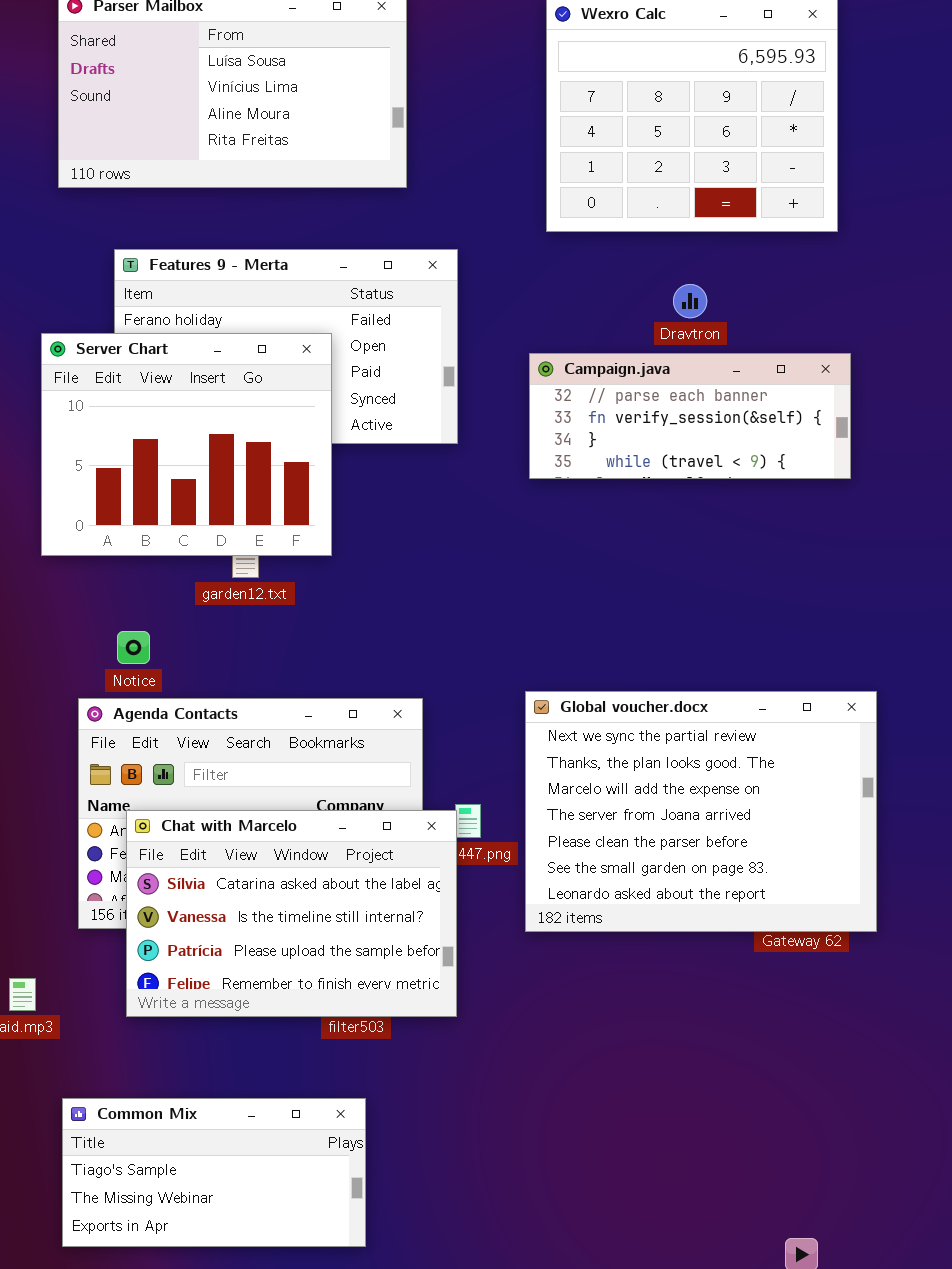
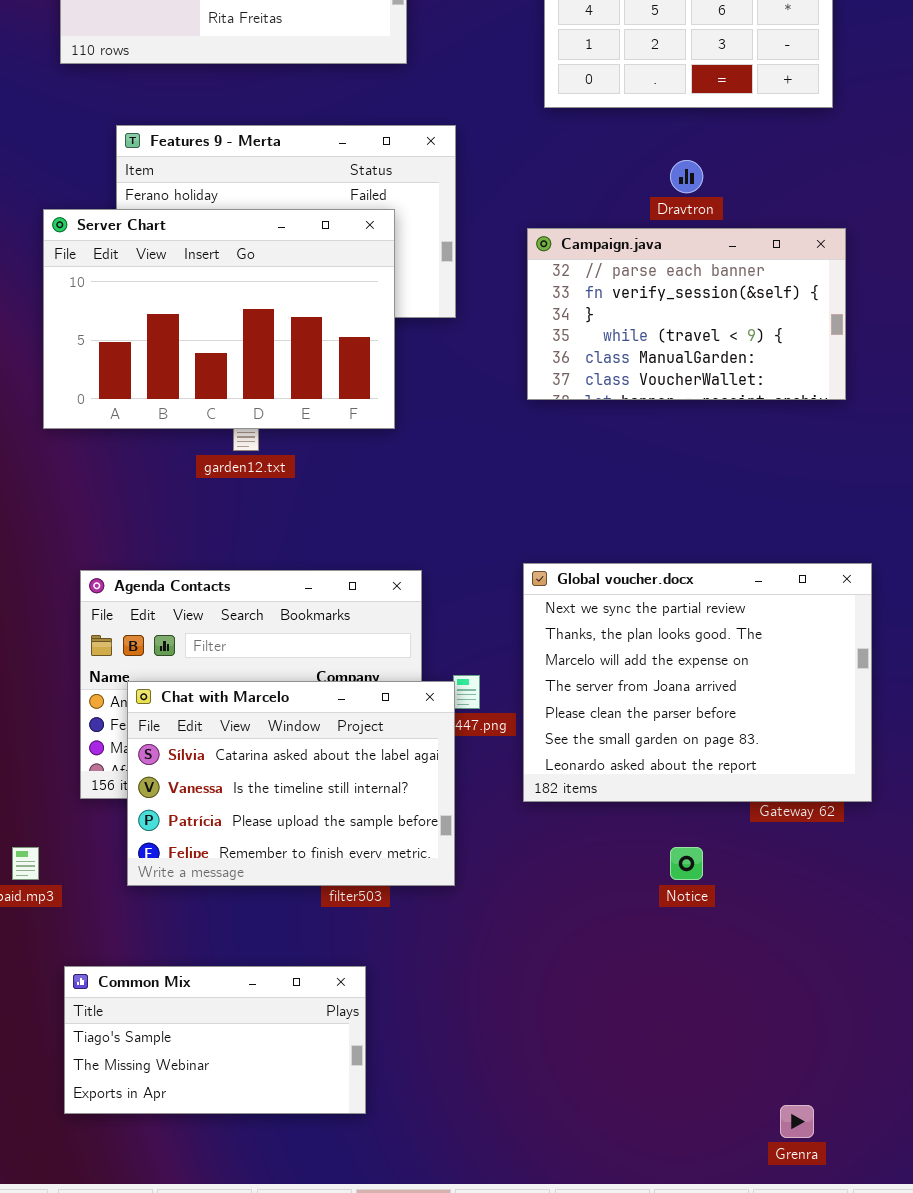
Server Chart: [41,333,332,556] -> [43,209,395,429], resized
Campaign.java: [529,353,851,479] -> [527,228,846,400], resized
Notice: [117,631,150,664] -> [670,847,703,880], moved

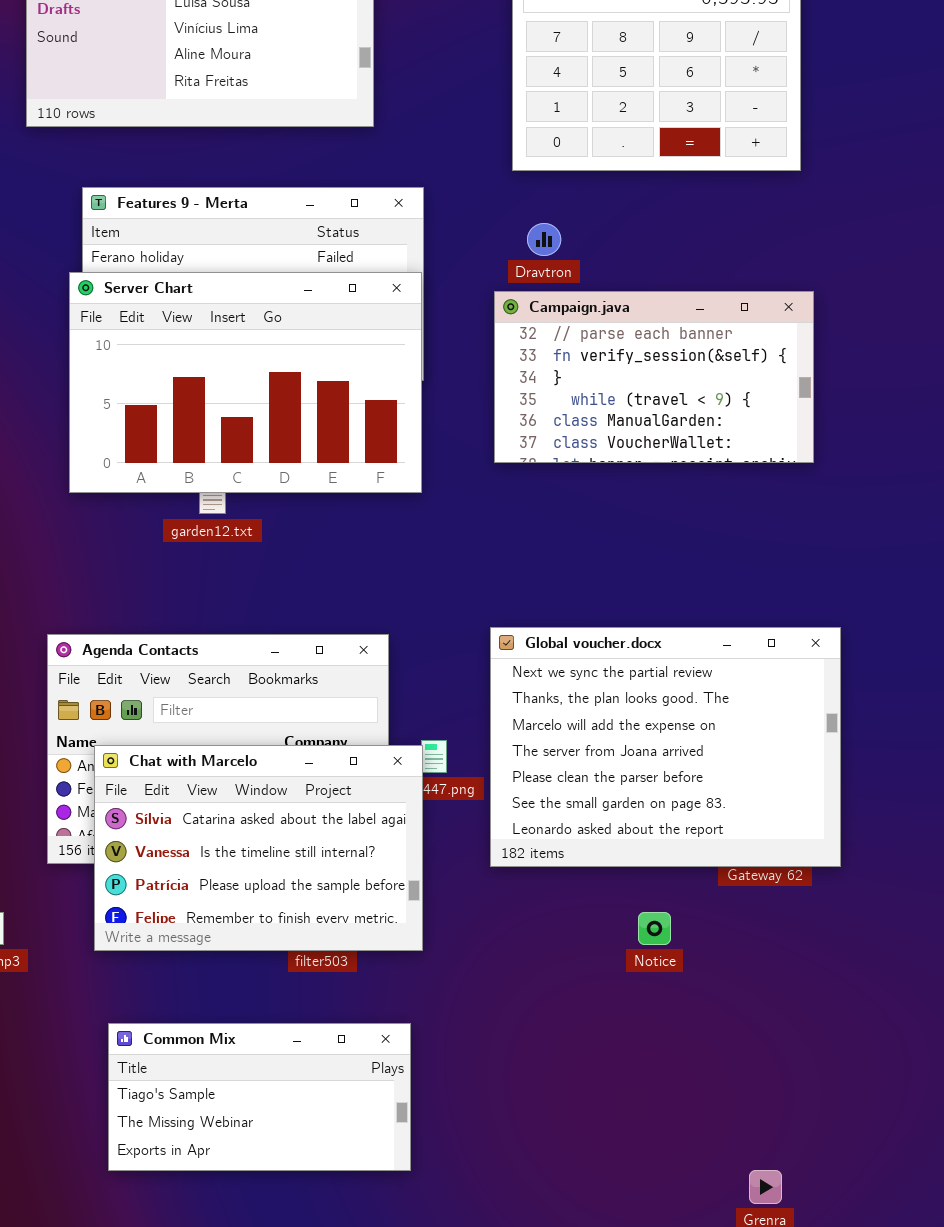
Dravtron: [670,160,703,193] -> [527,223,561,256], moved
Server Chart: [43,209,395,429] -> [69,272,422,493], moved
Common Mix: [64,966,366,1114] -> [108,1023,411,1171], moved

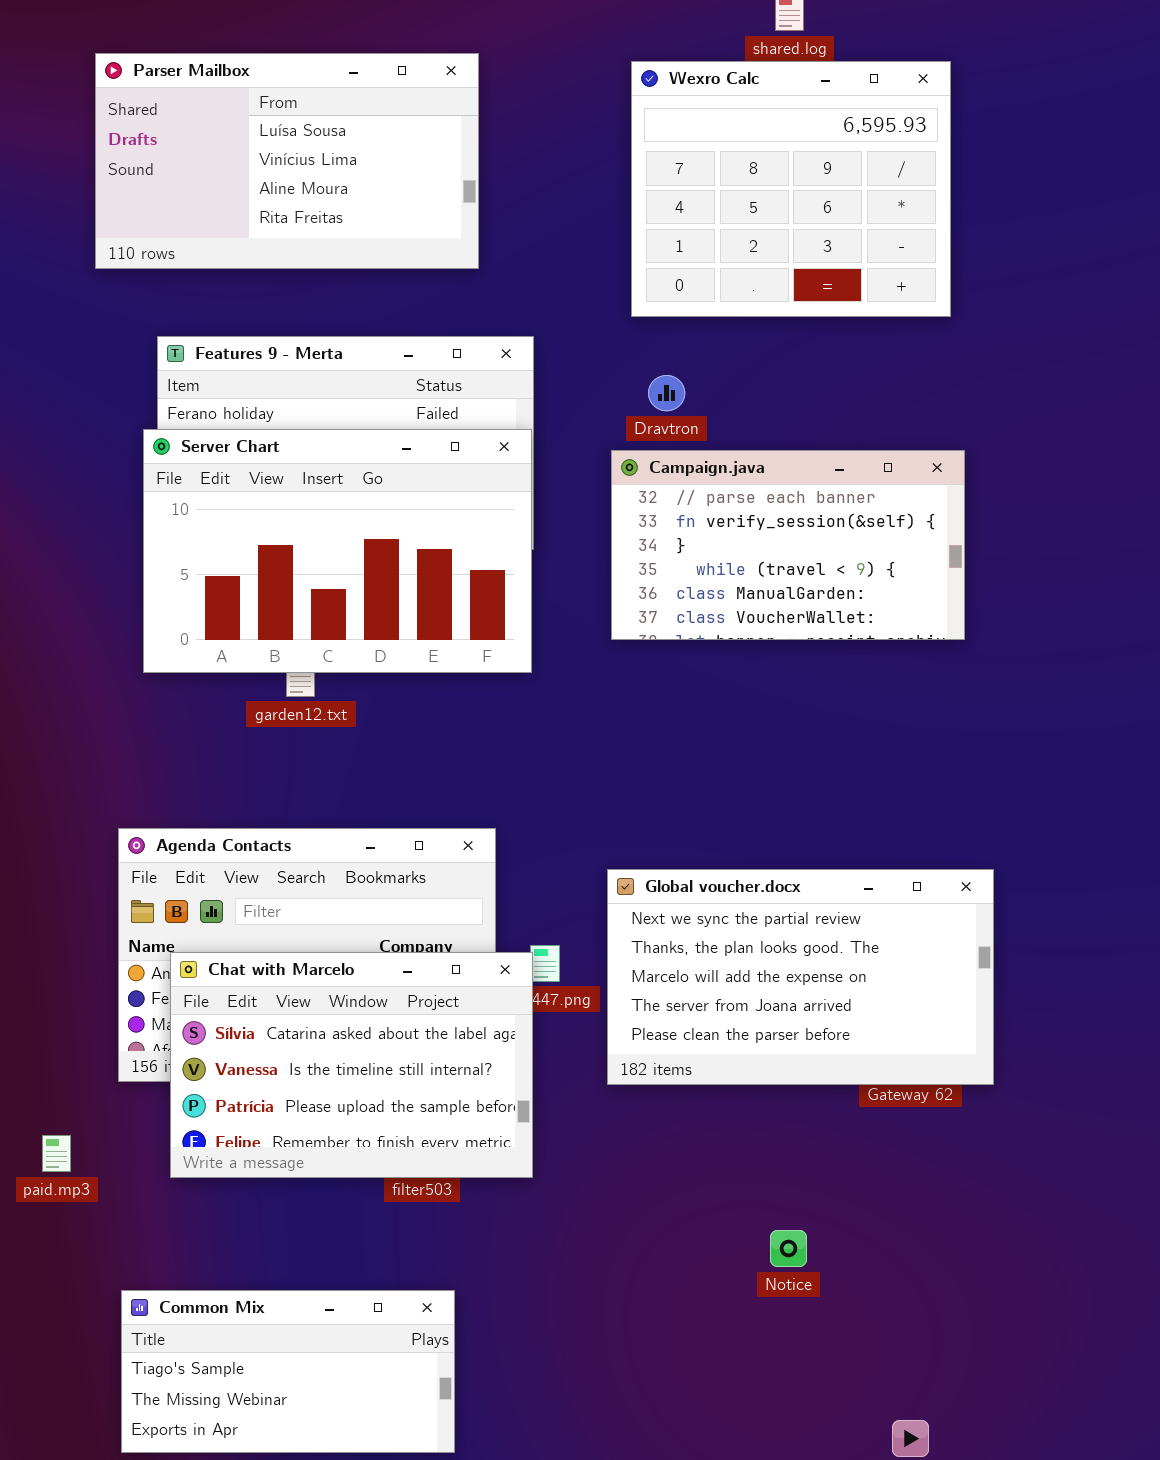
Global voucher.docx: [490,627,841,867] -> [607,869,994,1085], resized
Notice: [638,912,671,945] -> [770,1230,807,1267], moved
Common Mix: [108,1023,411,1171] -> [121,1290,455,1453], moved

